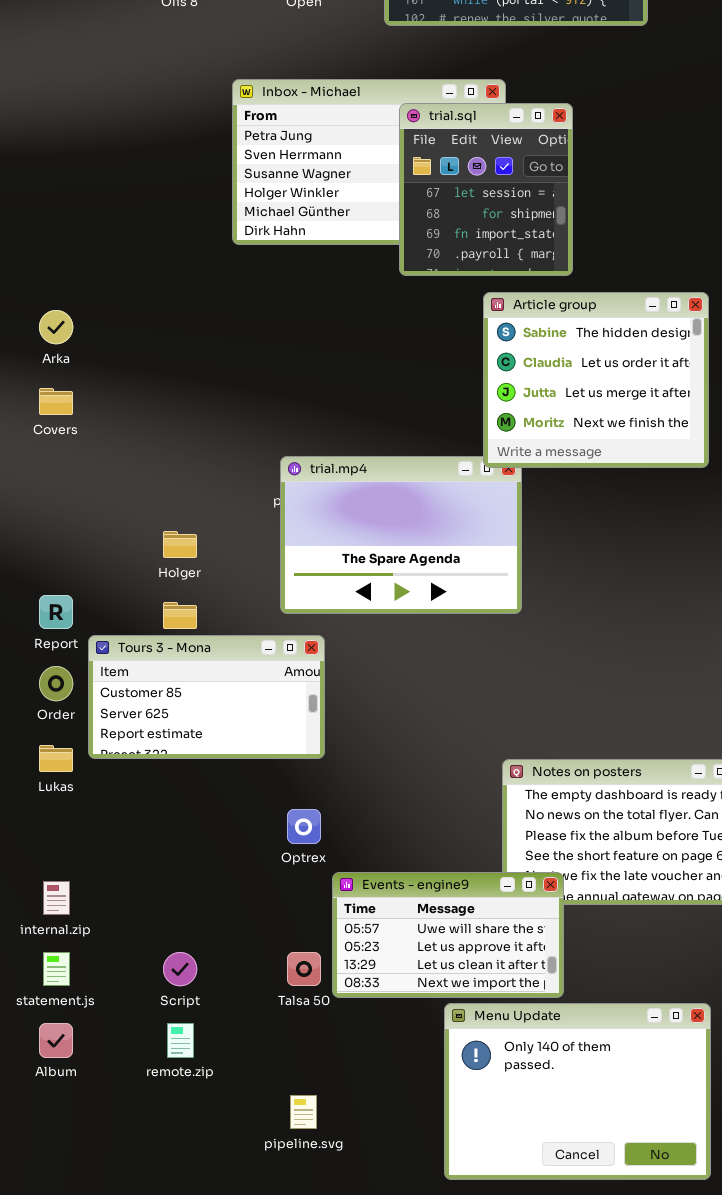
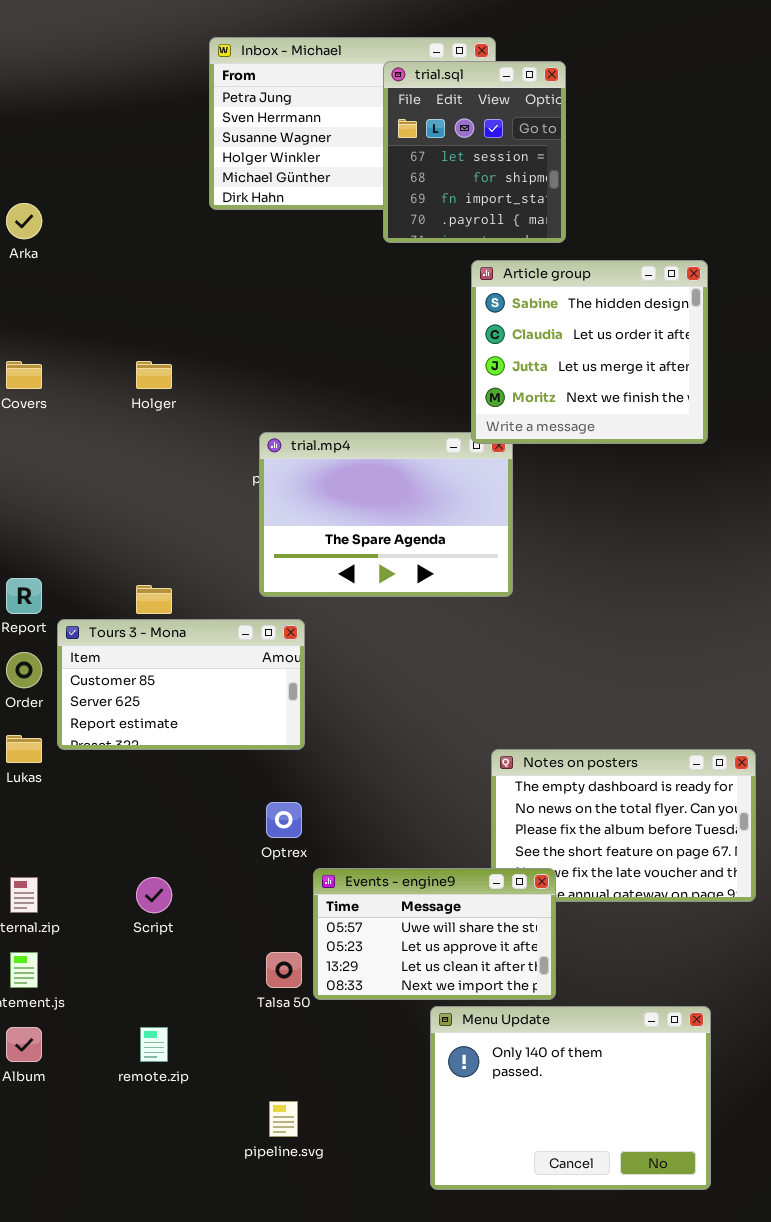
Arka: [39,310,73,344] -> [6,203,42,239], moved
Holger: [163,531,197,558] -> [136,361,172,389], moved
Script: [163,952,197,986] -> [136,877,172,913], moved

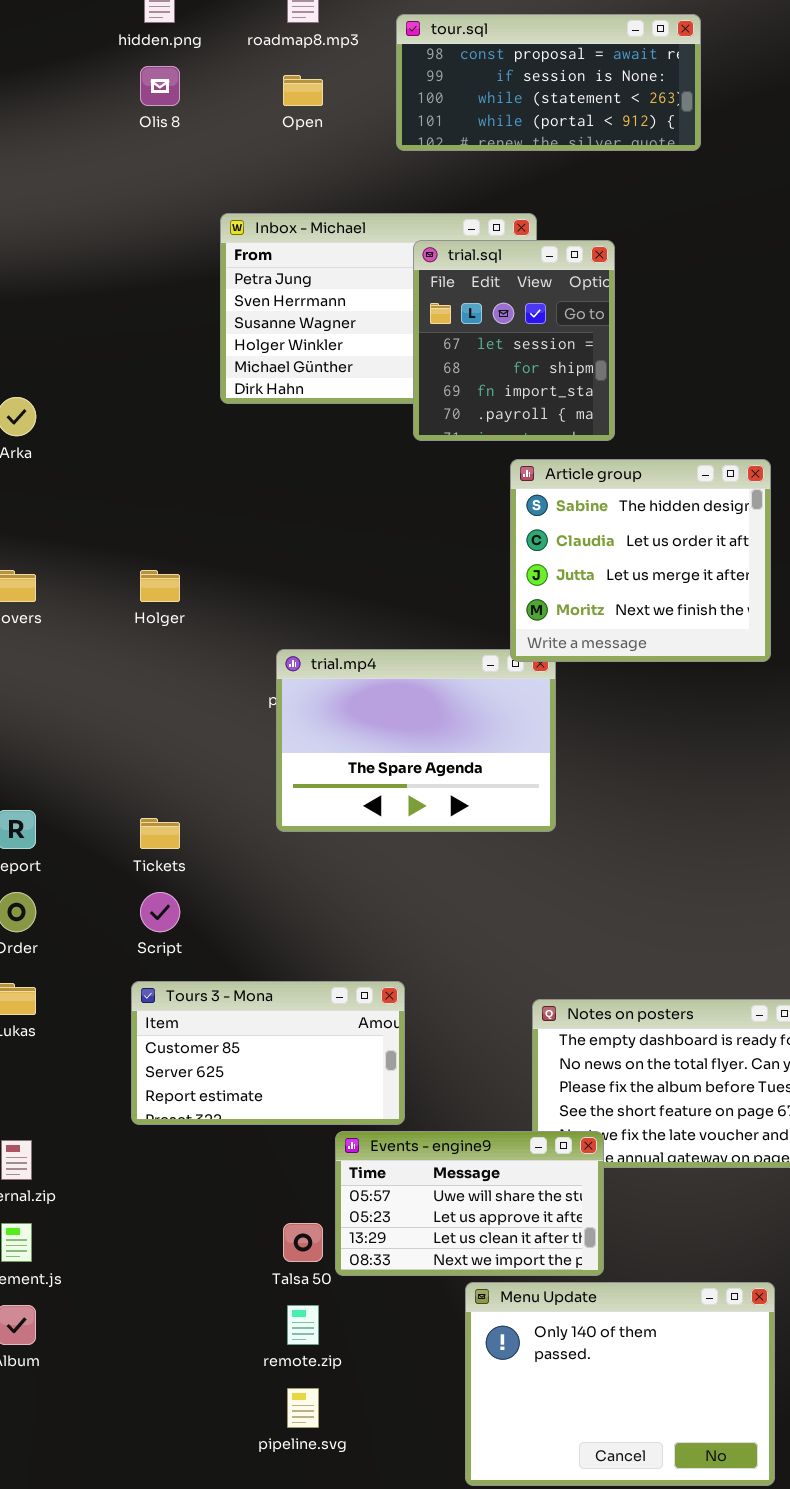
Tours 3 - Mona: [57,619,305,750] -> [131,981,405,1125], moved
Script: [136,877,172,913] -> [140,892,180,932], moved
remote.zip: [140,1027,168,1062] -> [287,1305,319,1345], moved

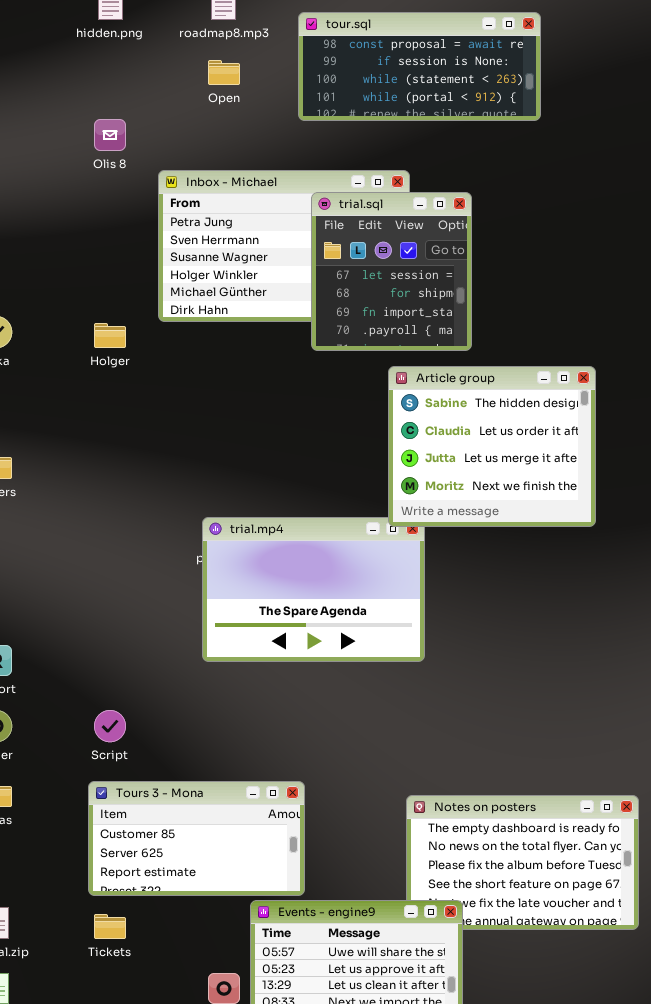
Olis 8: [140,66,180,106] -> [94,119,126,151], moved
Holger: [140,570,180,602] -> [94,323,126,348], moved
Tickets: [140,818,180,849] -> [94,914,126,939], moved

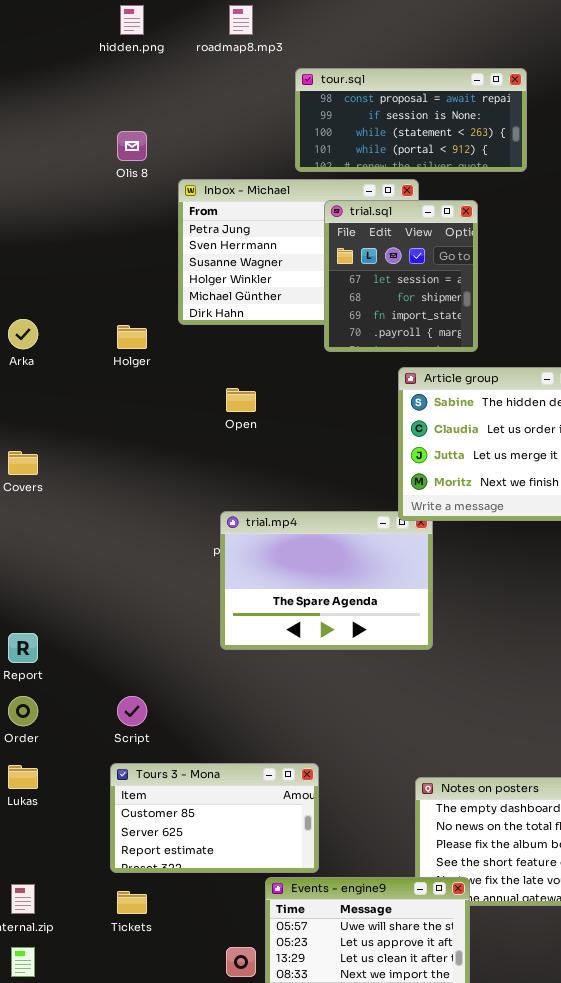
tour.sql: [298,12,541,121] -> [295,68,527,172], moved
Open: [208,60,240,85] -> [226,388,256,412], moved

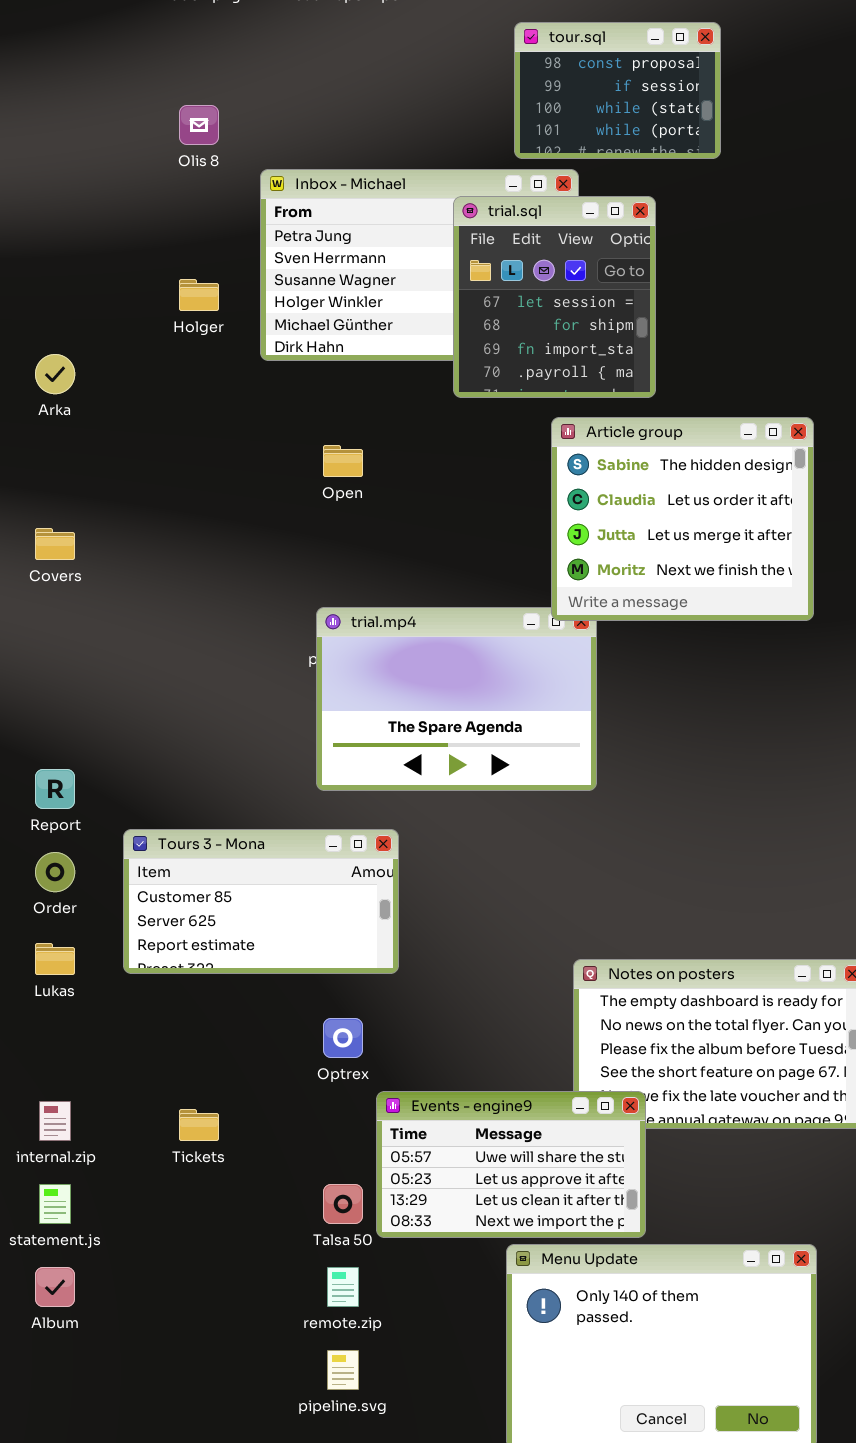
tour.sql: [295,68,527,172] -> [514,22,721,159], resized
Holger: [117,325,147,349] -> [179,279,219,311], moved
Tours 3 - Mona: [110,763,319,873] -> [123,829,399,974], moved

